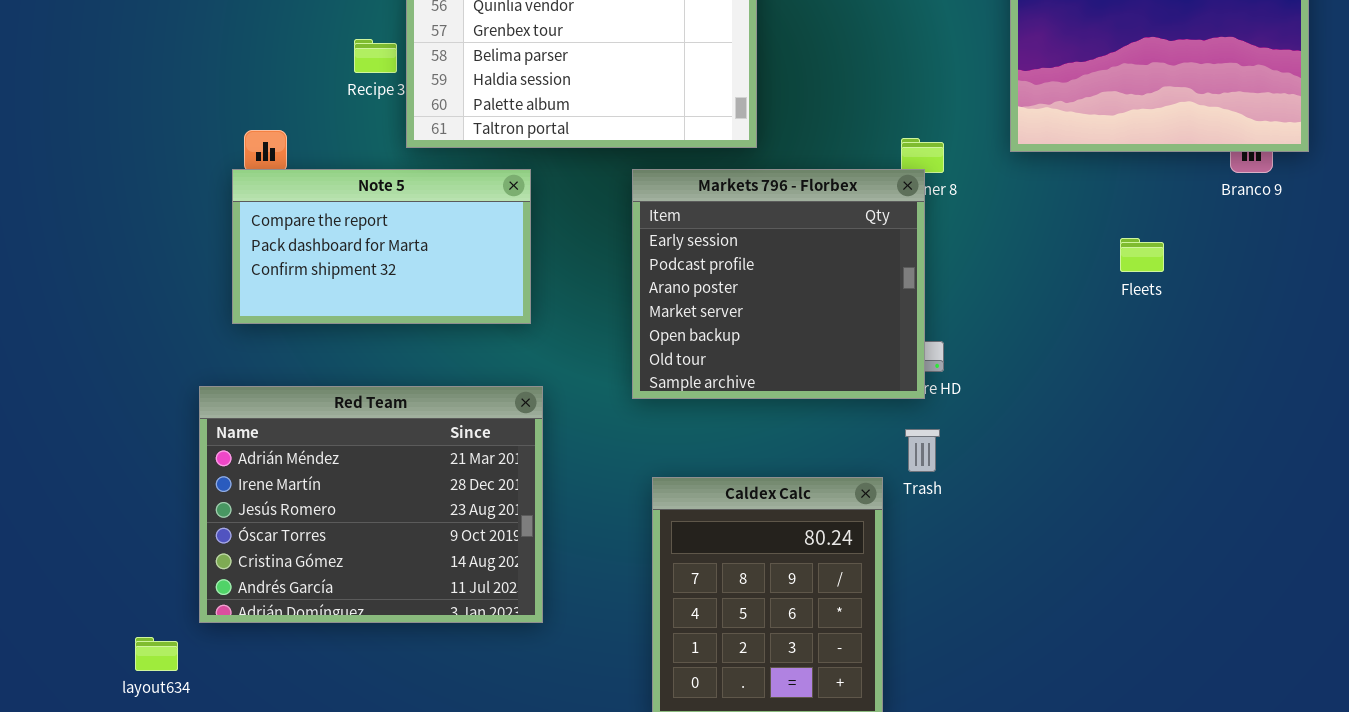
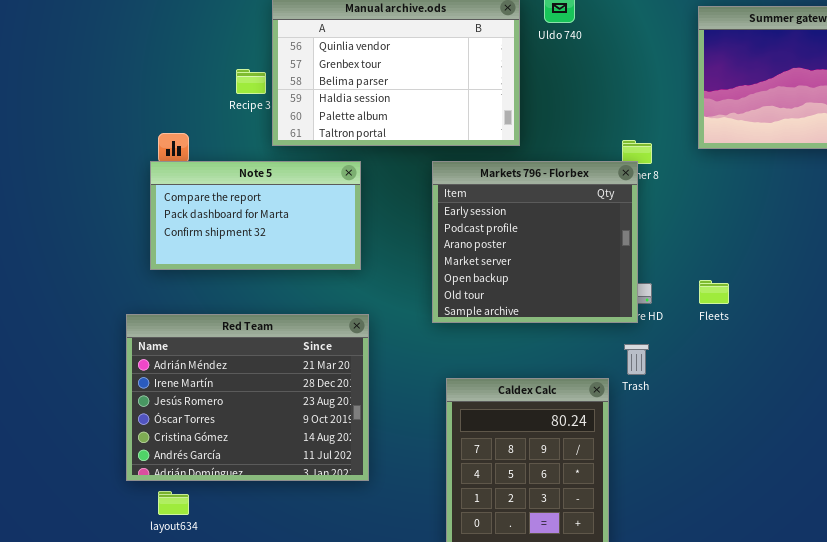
Fleets: [1120,238,1164,272] -> [699,280,729,304], moved
layout634: [135,637,178,671] -> [158,491,189,515], moved

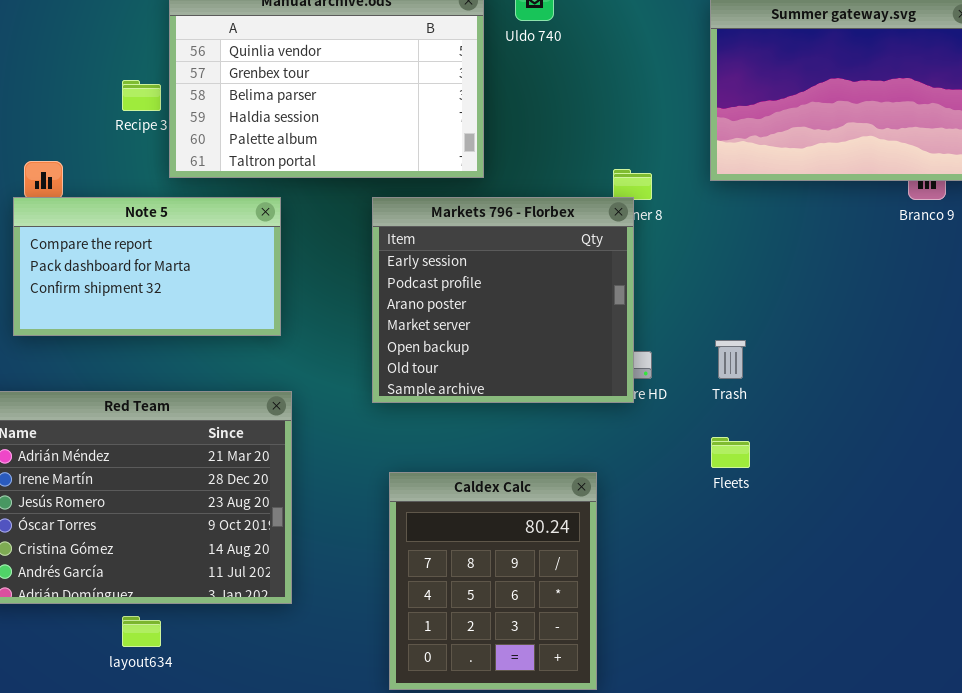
Fleets: [699,280,729,304] -> [711,437,750,468], moved
Trash: [624,344,649,375] -> [715,340,746,379], moved
layout634: [158,491,189,515] -> [122,616,161,647], moved

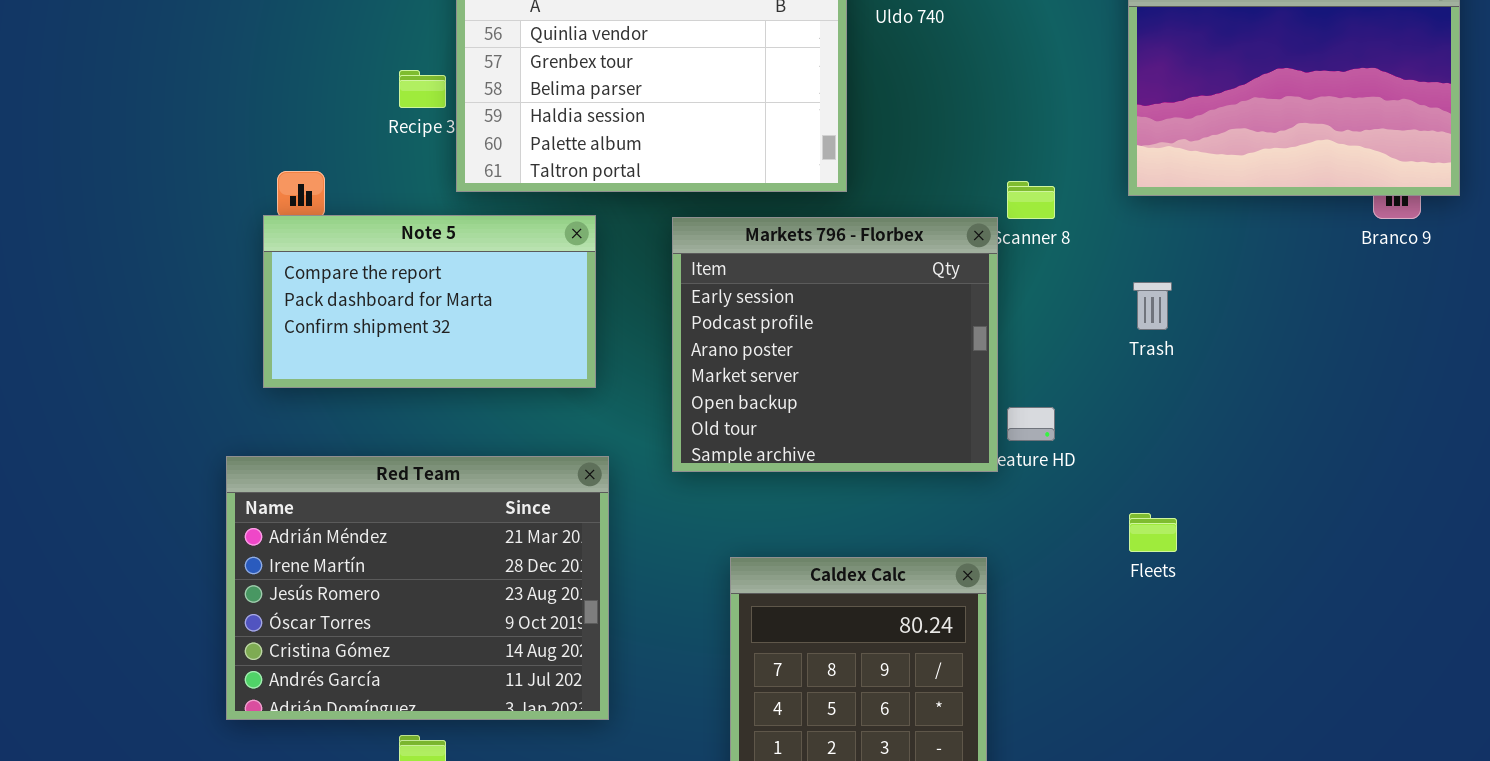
Markets 796 - Florbex: [372,197,634,403] -> [672,217,998,472], moved
Trash: [715,340,746,379] -> [1133,282,1172,330], moved

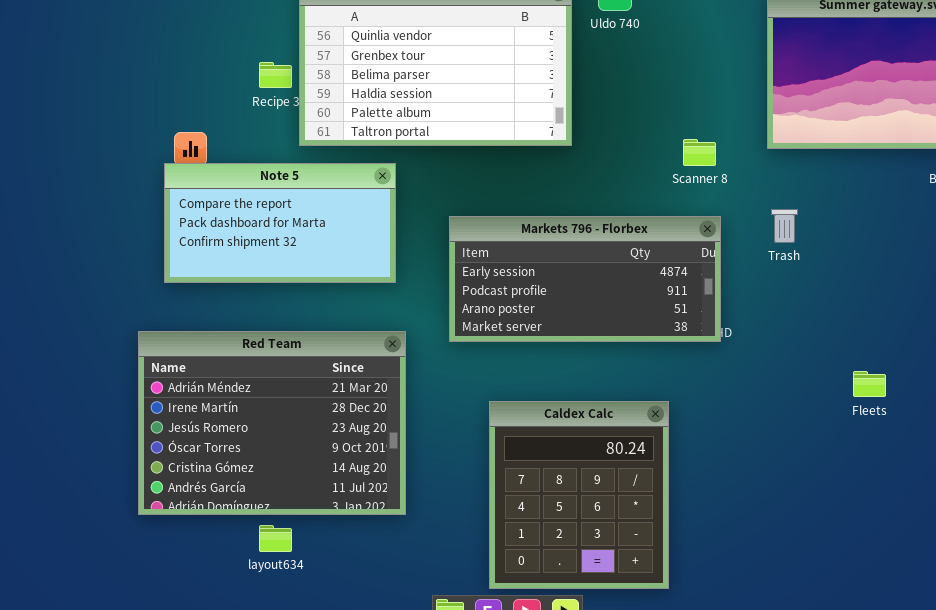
Markets 796 - Florbex: [672,217,998,472] -> [449,216,721,342], resized
Fleets: [1129,513,1177,552] -> [853,371,886,397], moved

